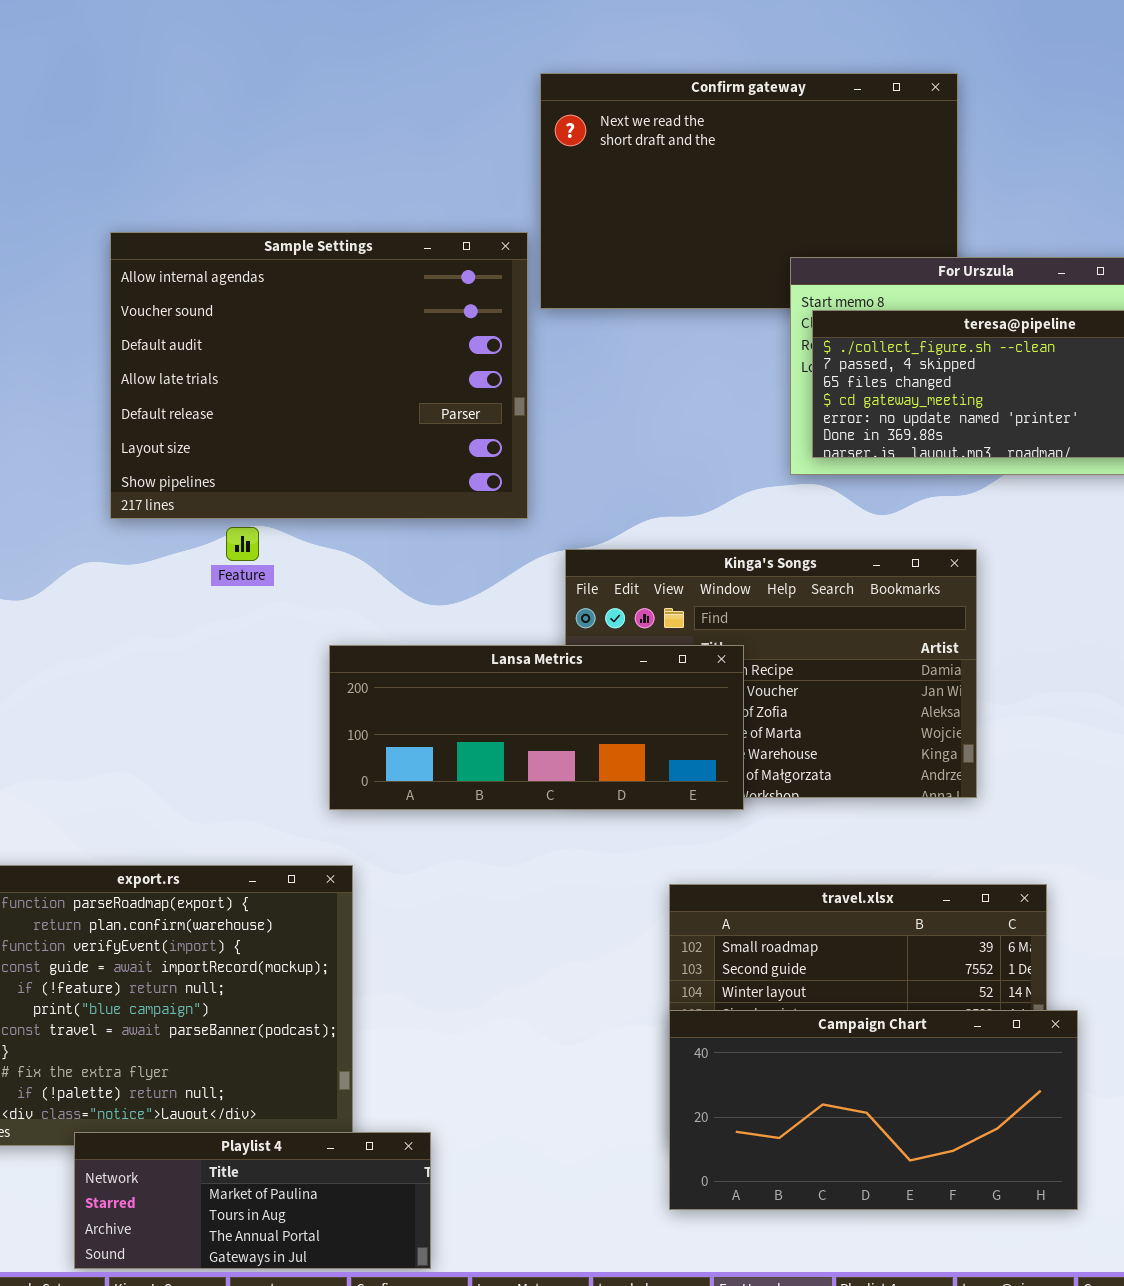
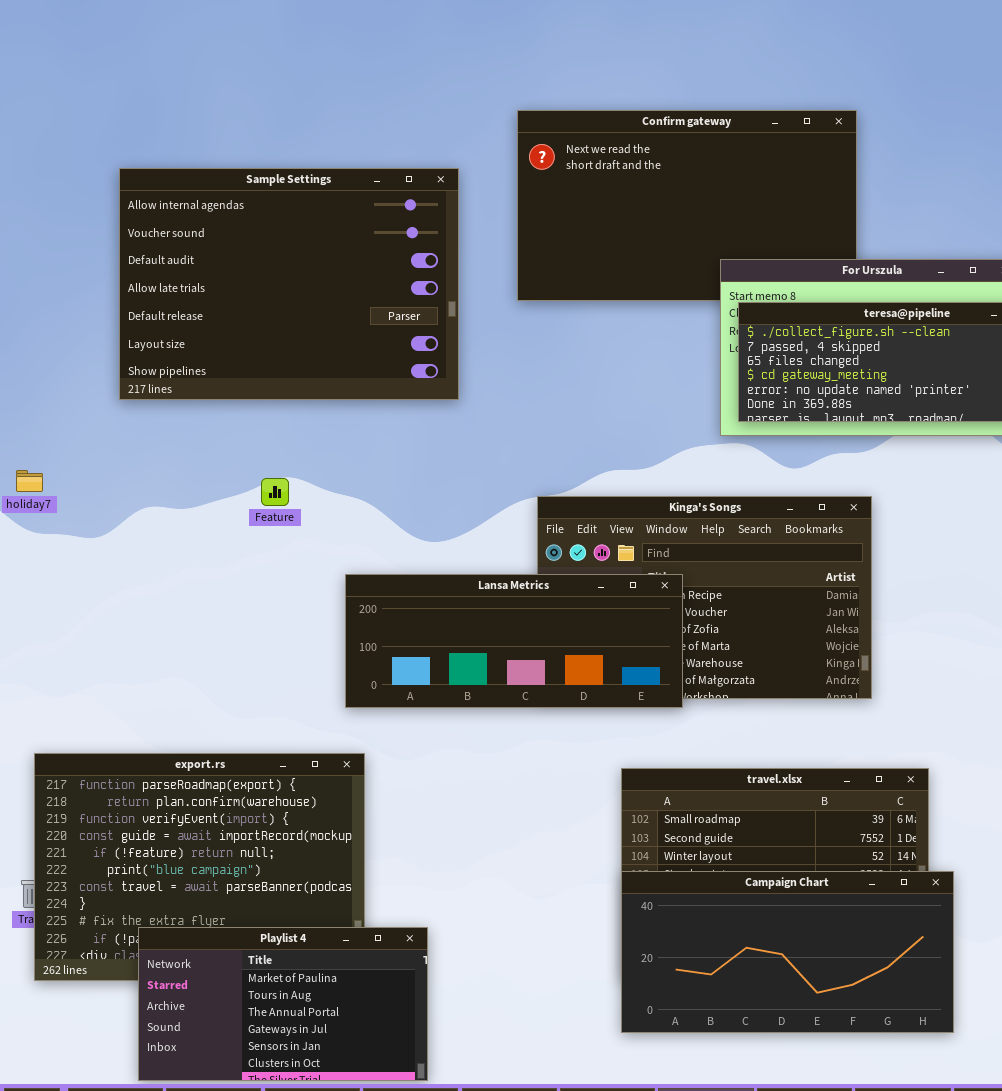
Sample Settings: [110,232,528,519] -> [119,168,459,400], moved
Playlist 4: [74,1132,431,1269] -> [138,927,428,1081], resized

